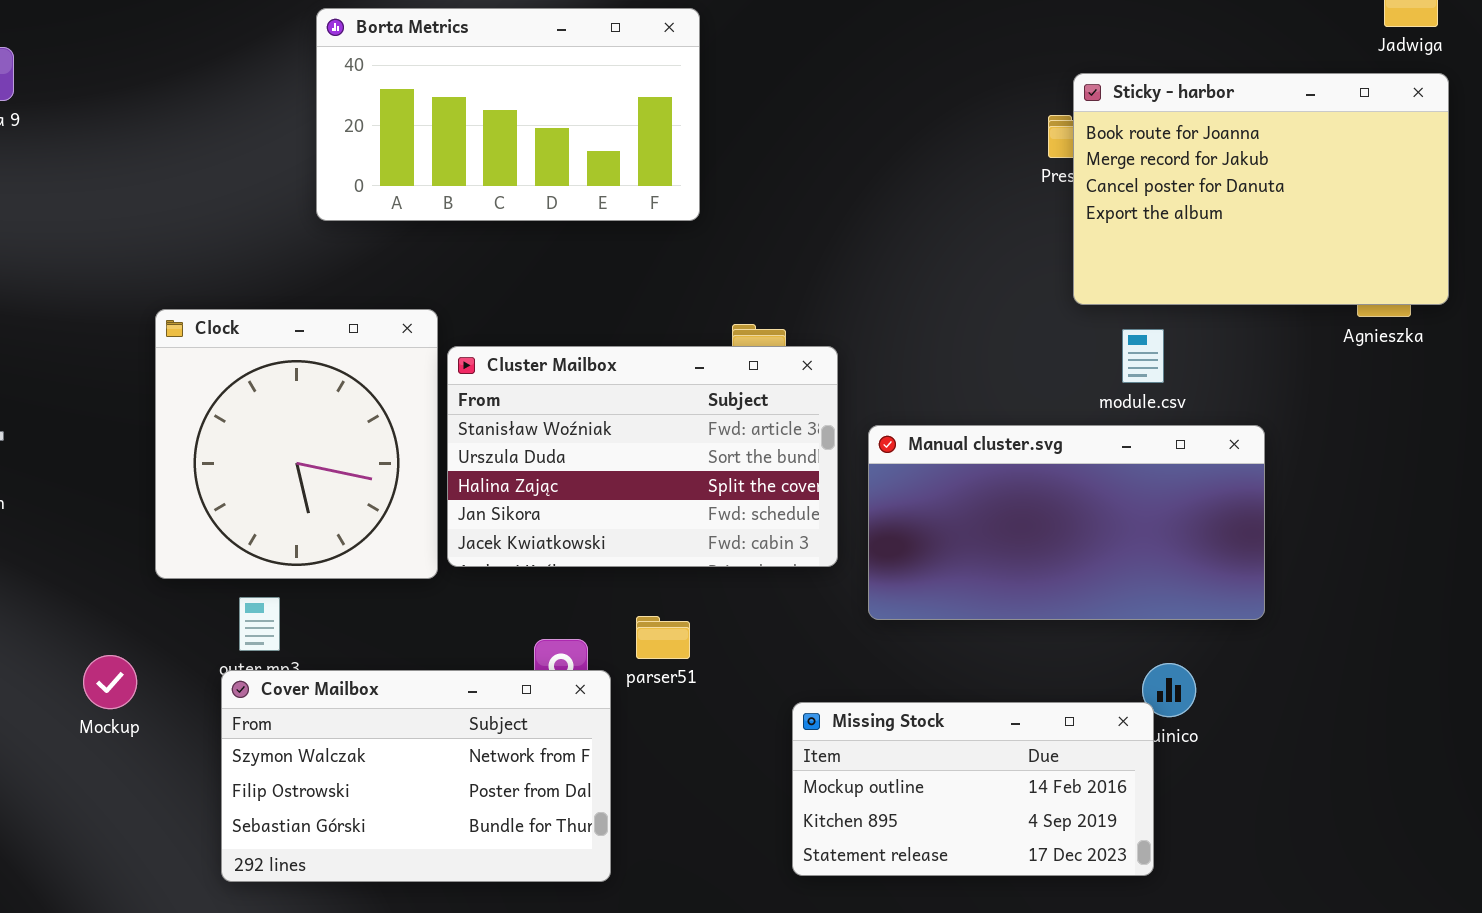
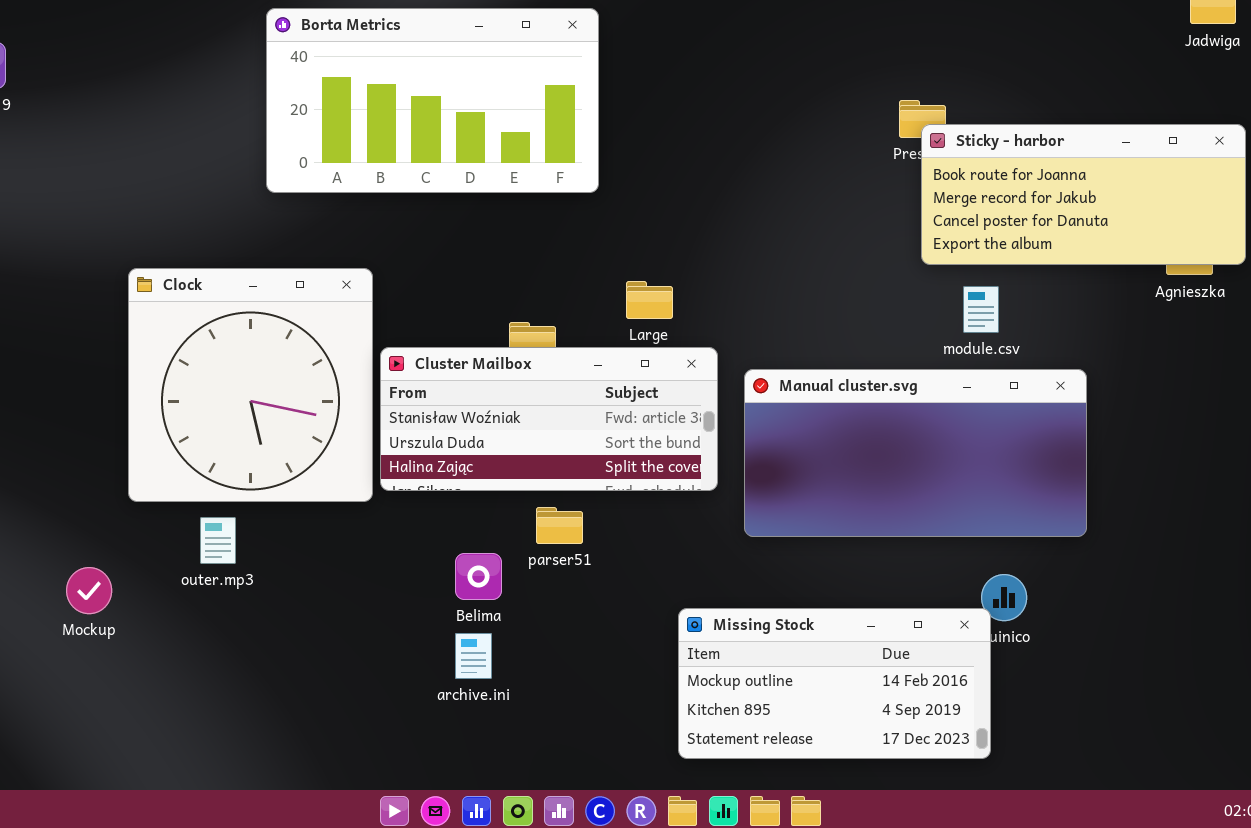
Sticky - harbor: [1073,73,1449,305] -> [921,124,1246,265], resized
Cluster Mailbox: [447,346,838,567] -> [380,347,718,491], resized
parser51: [636,616,690,659] -> [536,507,583,544], moved
Cover Mailbox: [221,670,611,882] -> none, closed

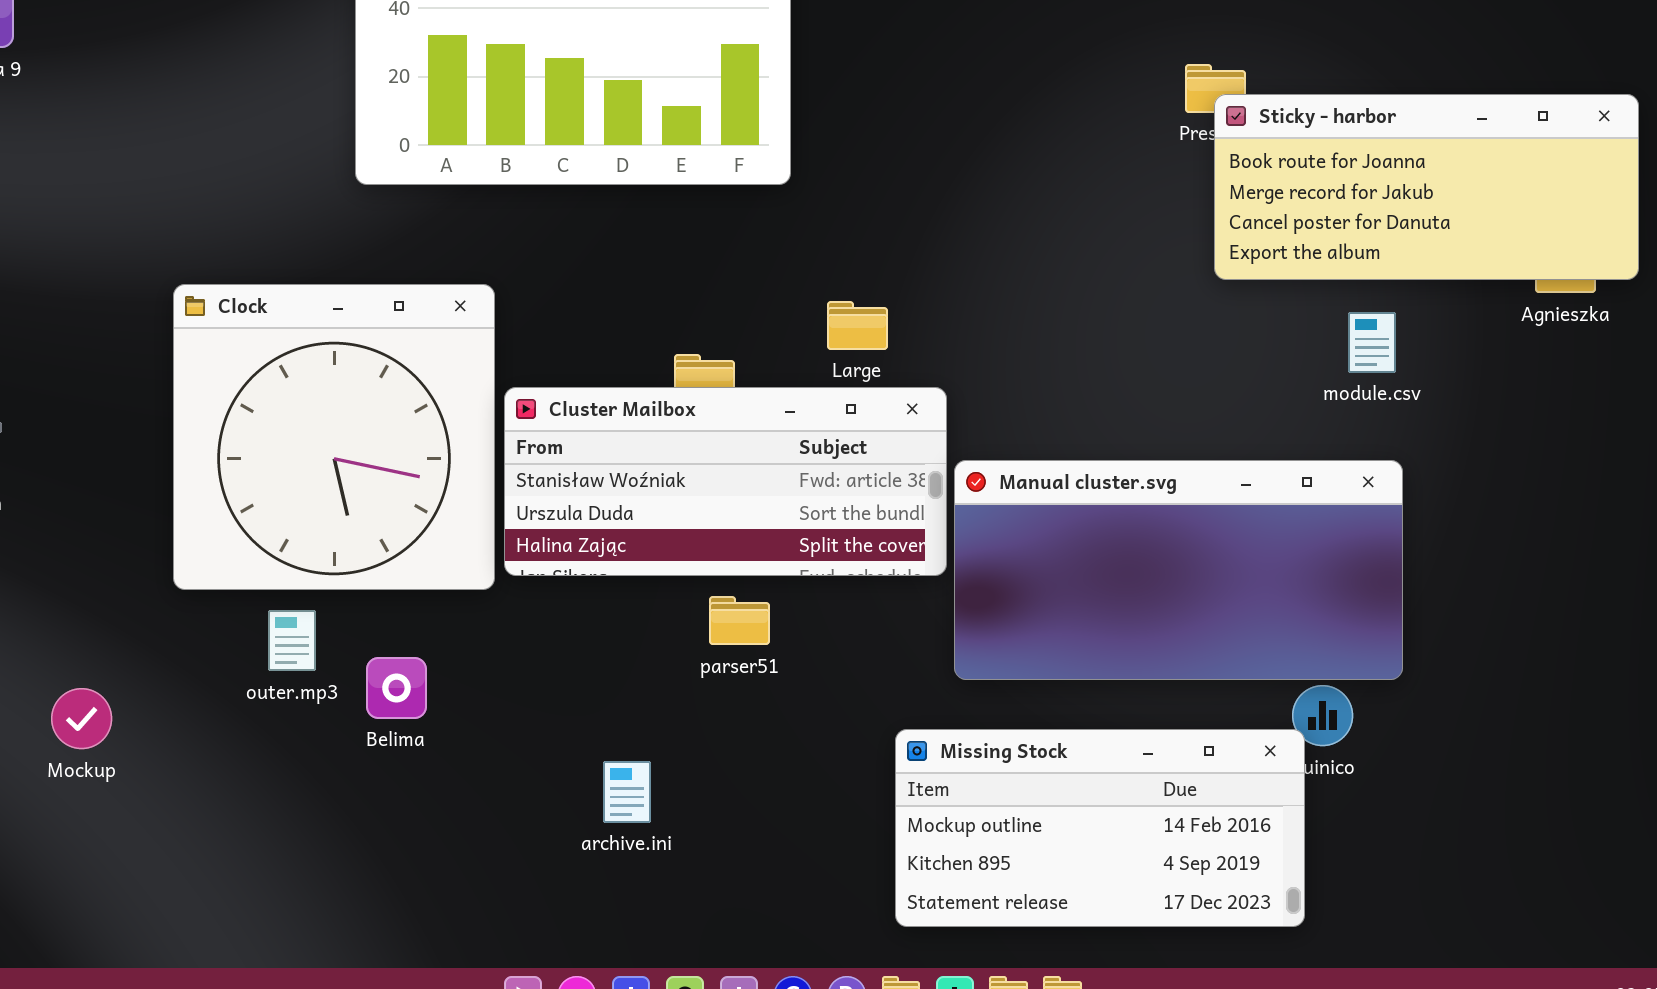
module.csv: [963,286,999,333] -> [1348,312,1396,373], moved
Manual cluster.svg: [744,369,1087,537] -> [954,460,1403,680], moved
Belima: [455,553,502,600] -> [366,657,427,719], moved
Mockup: [66,567,112,614] -> [51,688,112,749], moved

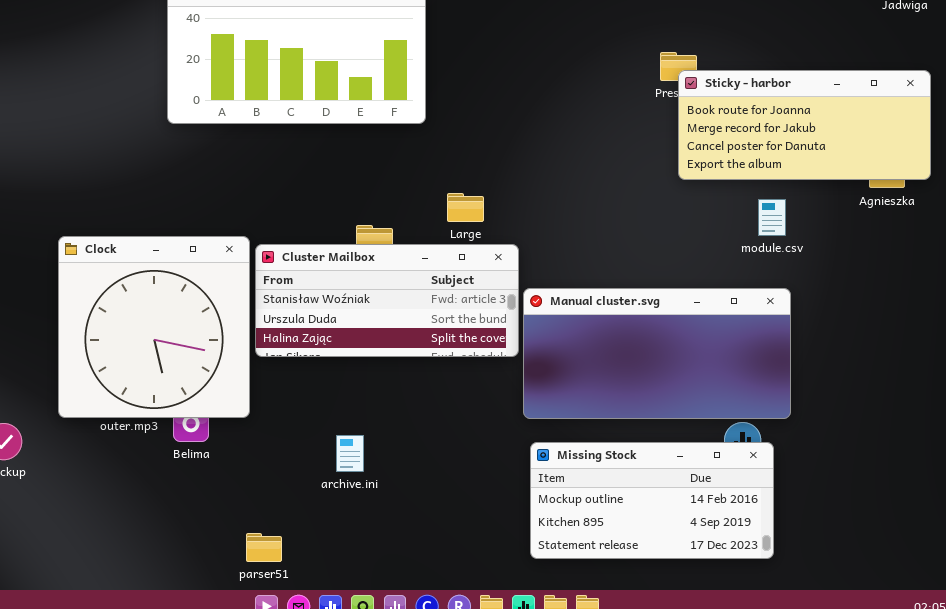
Clock: [173,284,495,590] -> [58,236,250,418], moved
parser51: [709,596,770,645] -> [246,533,282,562], moved
Missing Stock: [895,729,1305,927] -> [530,442,774,559], moved
archive.ini: [603,761,651,823] -> [336,435,364,472], moved

